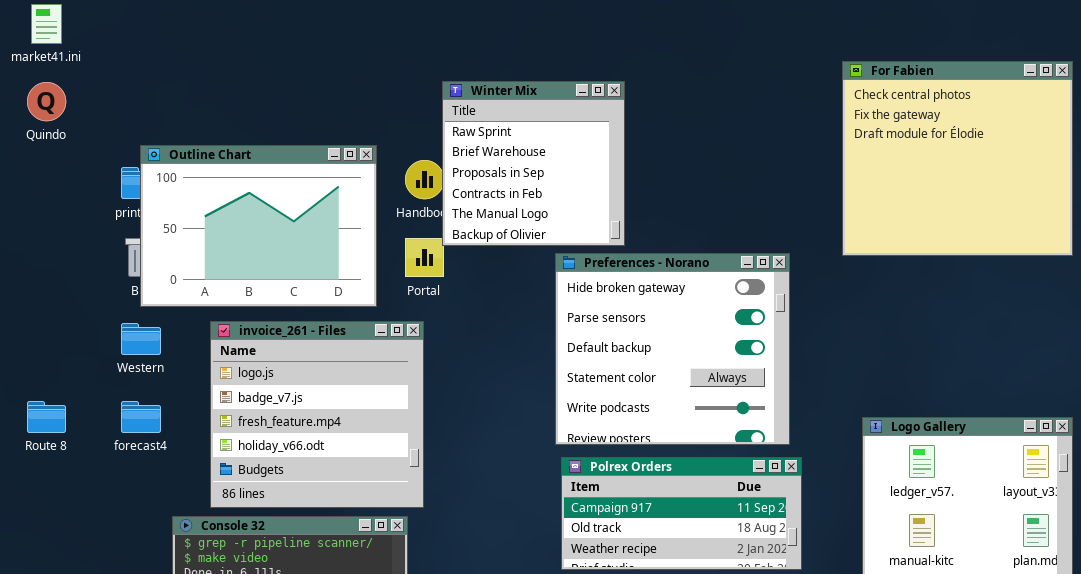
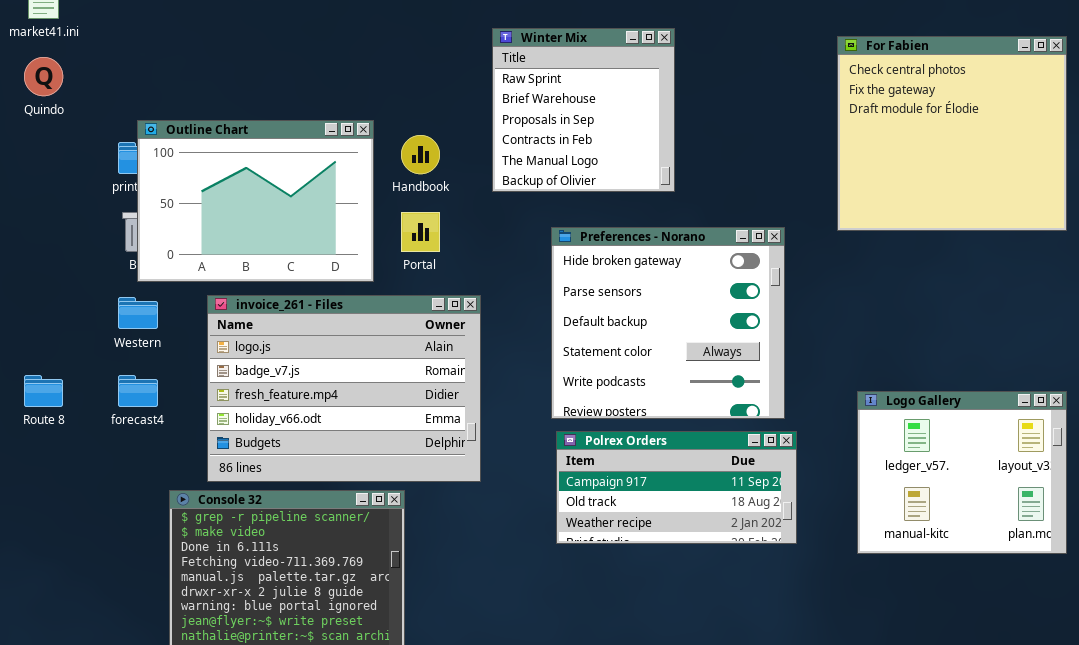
Winter Mix: [442,81,625,246] -> [492,28,675,192], moved
invoice_261 - Files: [210,321,424,508] -> [207,295,481,482], resized

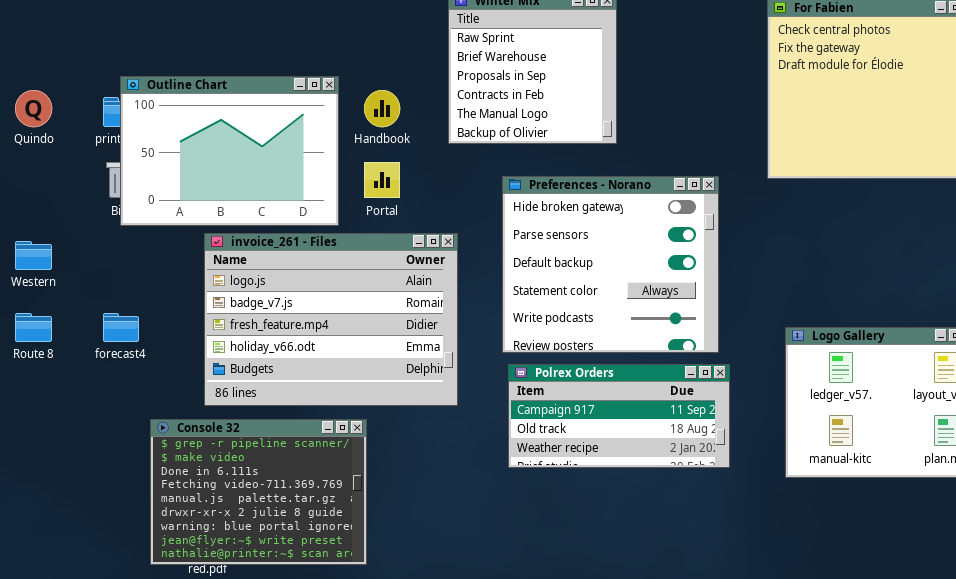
Quindo: [24,57,63,96] -> [15,90,52,127], moved
invoice_261 - Files: [207,295,481,482] -> [204,233,458,406], moved
Western: [118,297,158,329] -> [15,241,52,270], moved

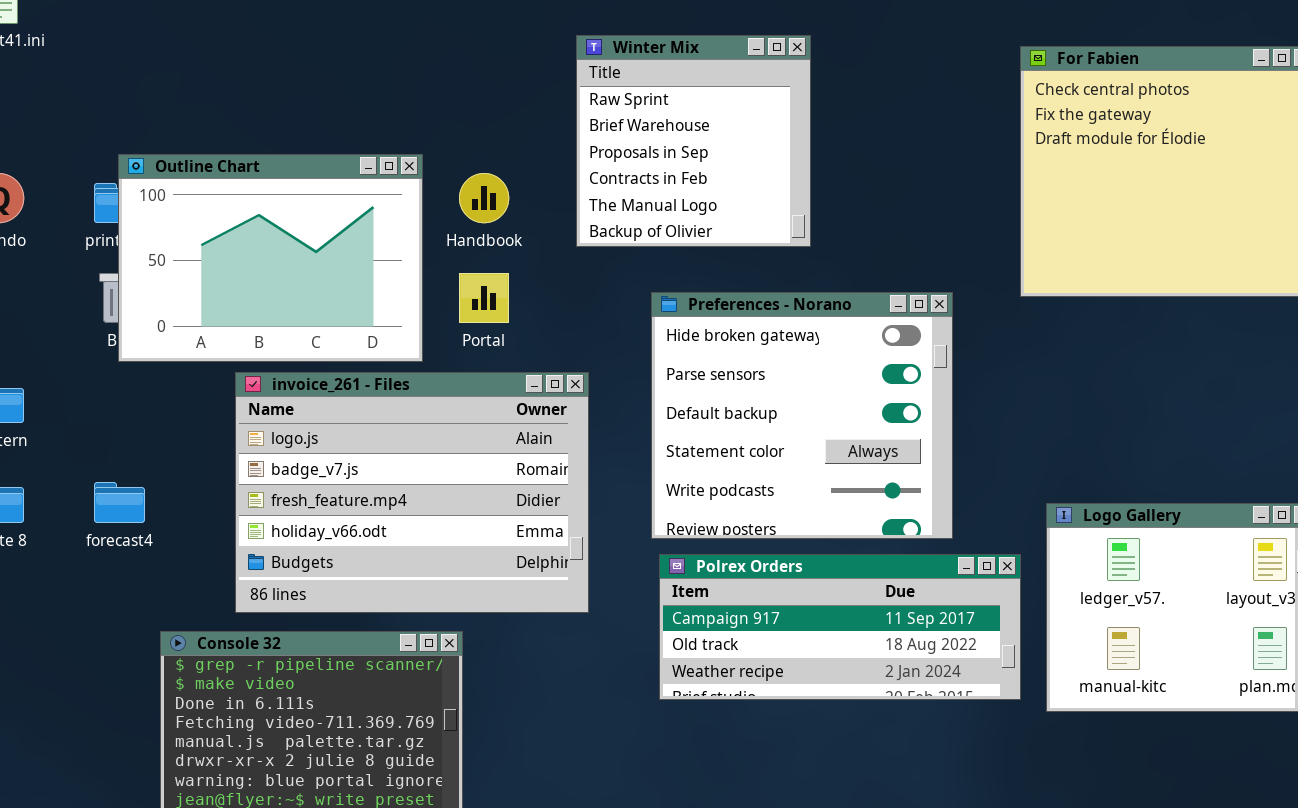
Polrex Orders: [508,364,730,468] -> [659,554,1021,700], resized

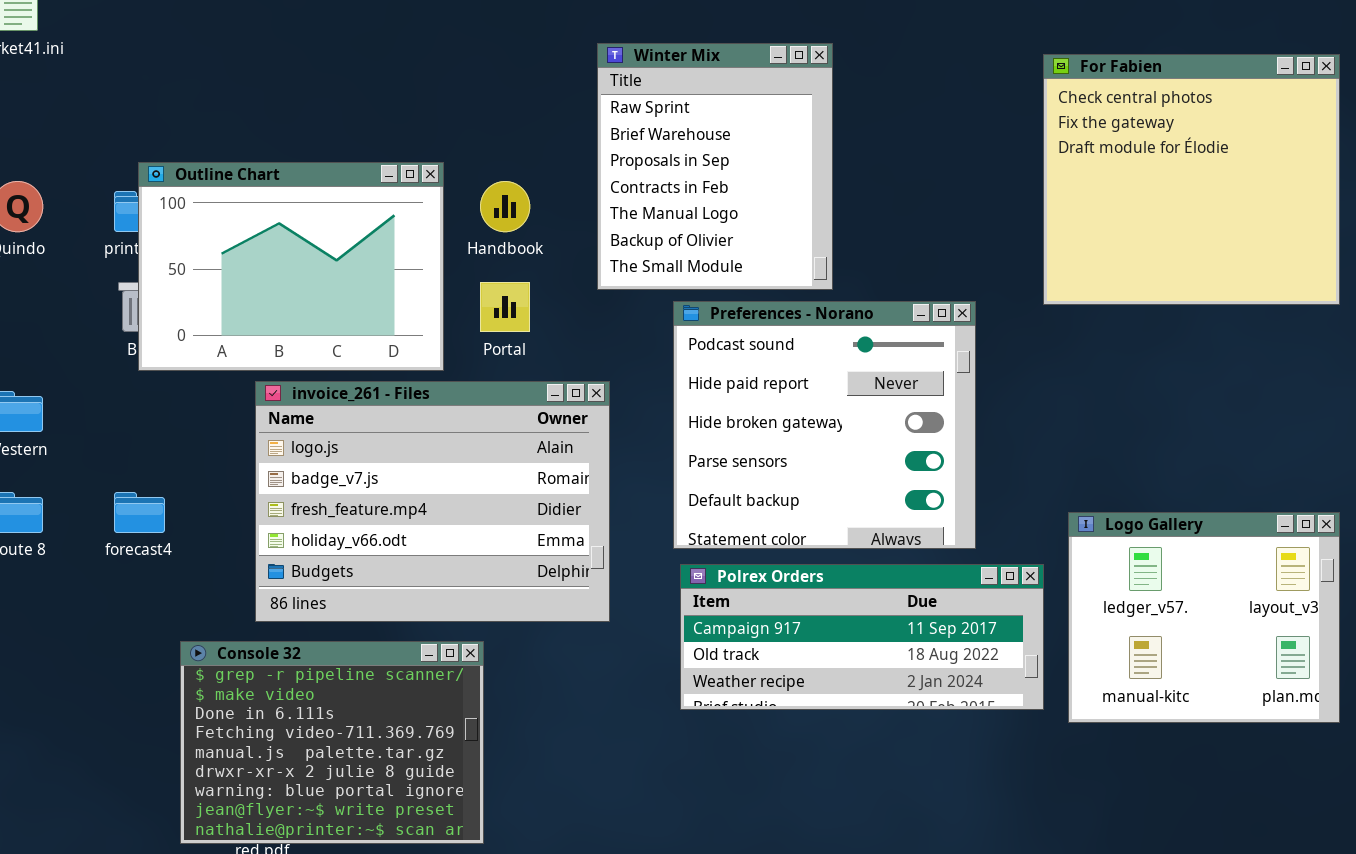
Winter Mix: [576,35,811,247] -> [597,43,833,290], resized
Preferences - Norano: [651,292,953,539] -> [673,301,976,549], scrolled up 2 rows

